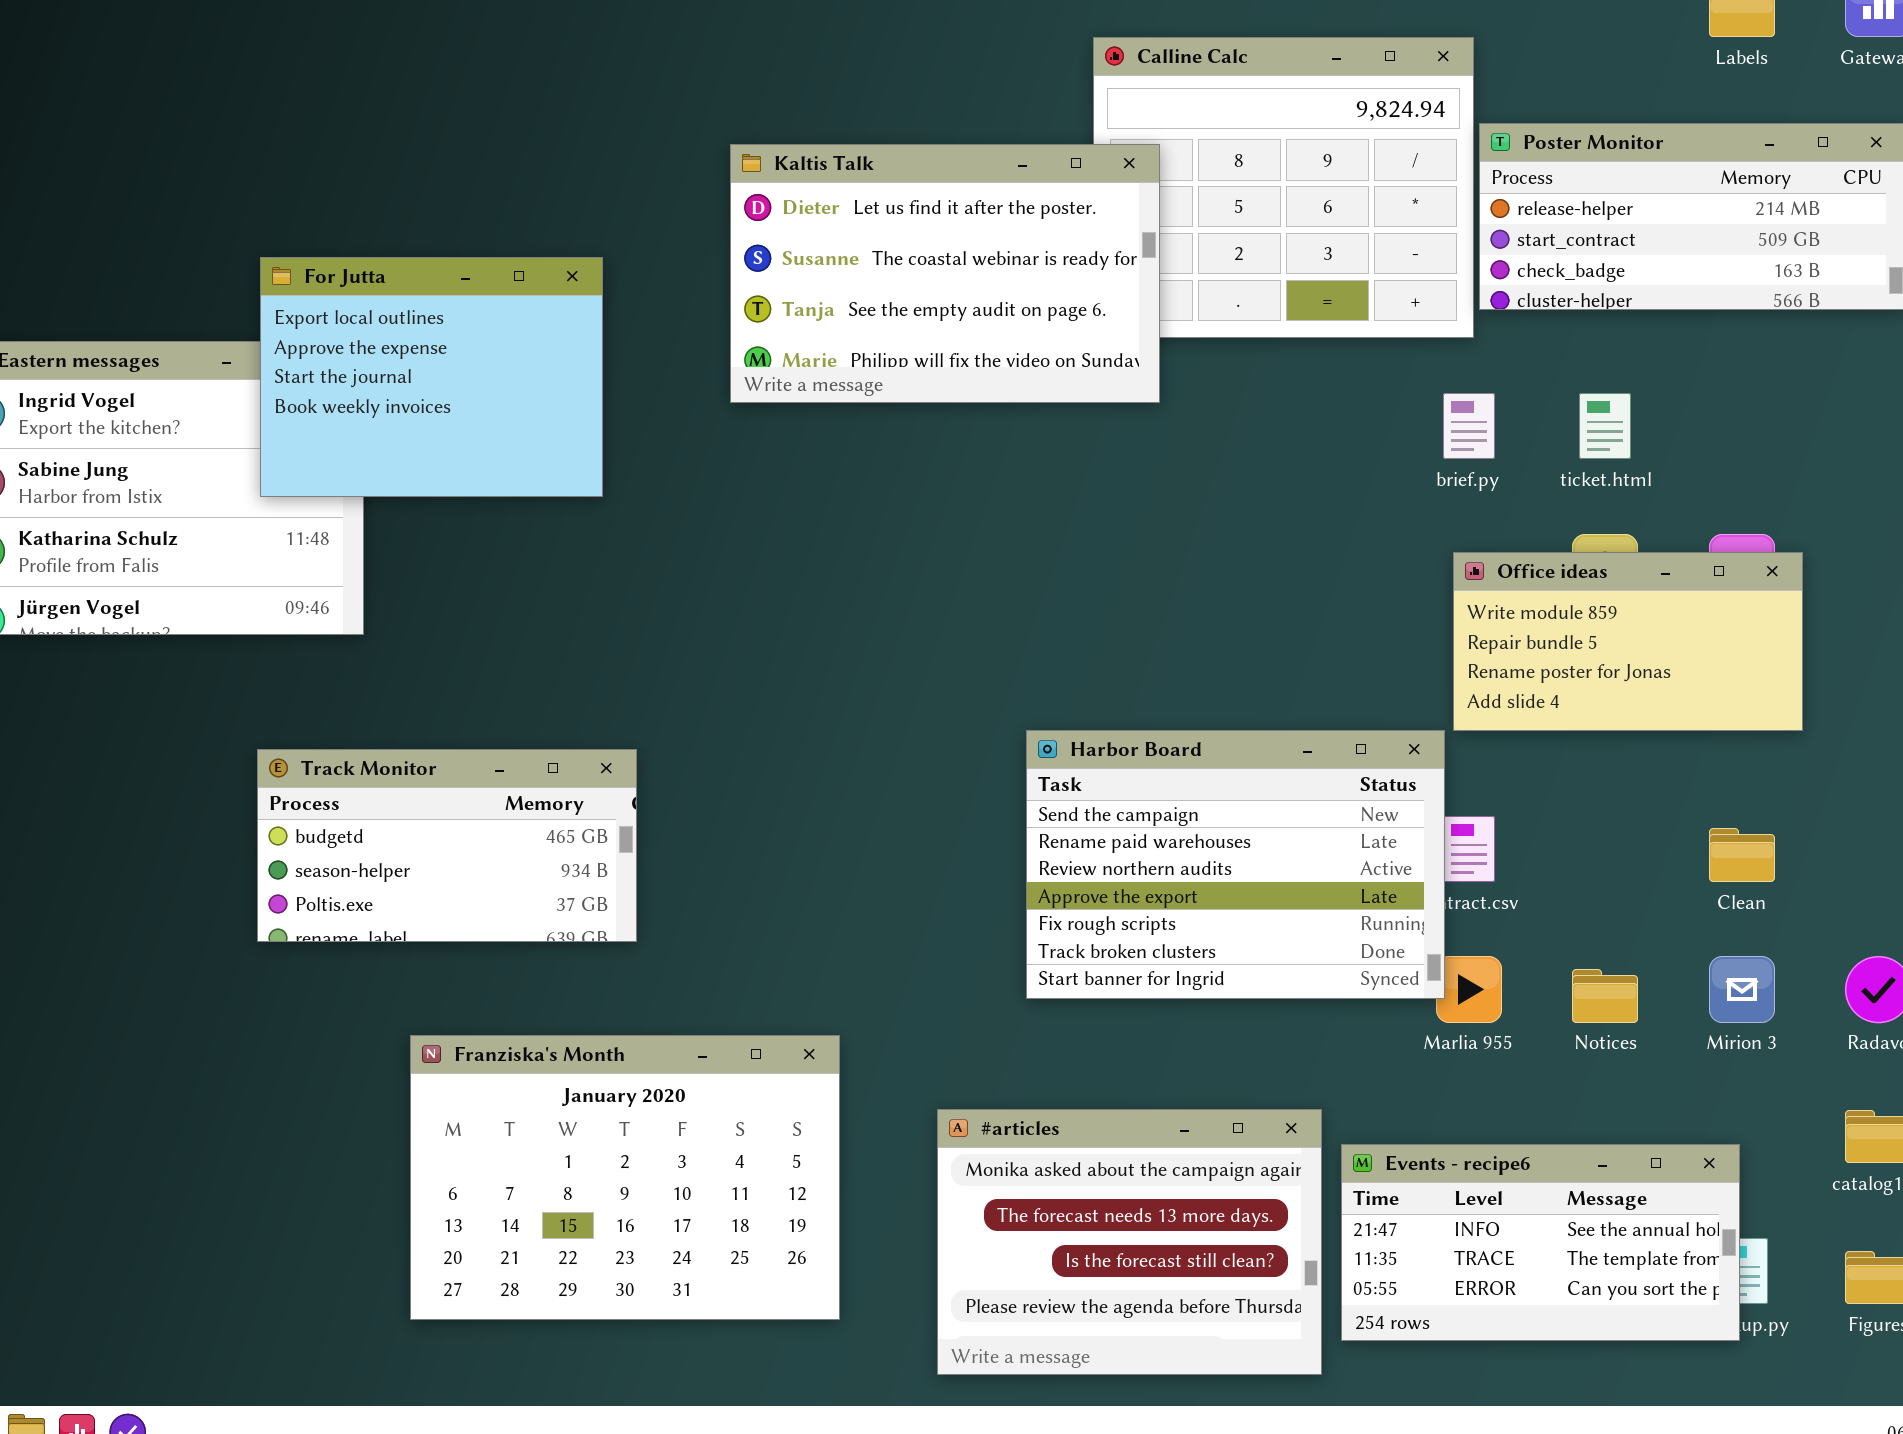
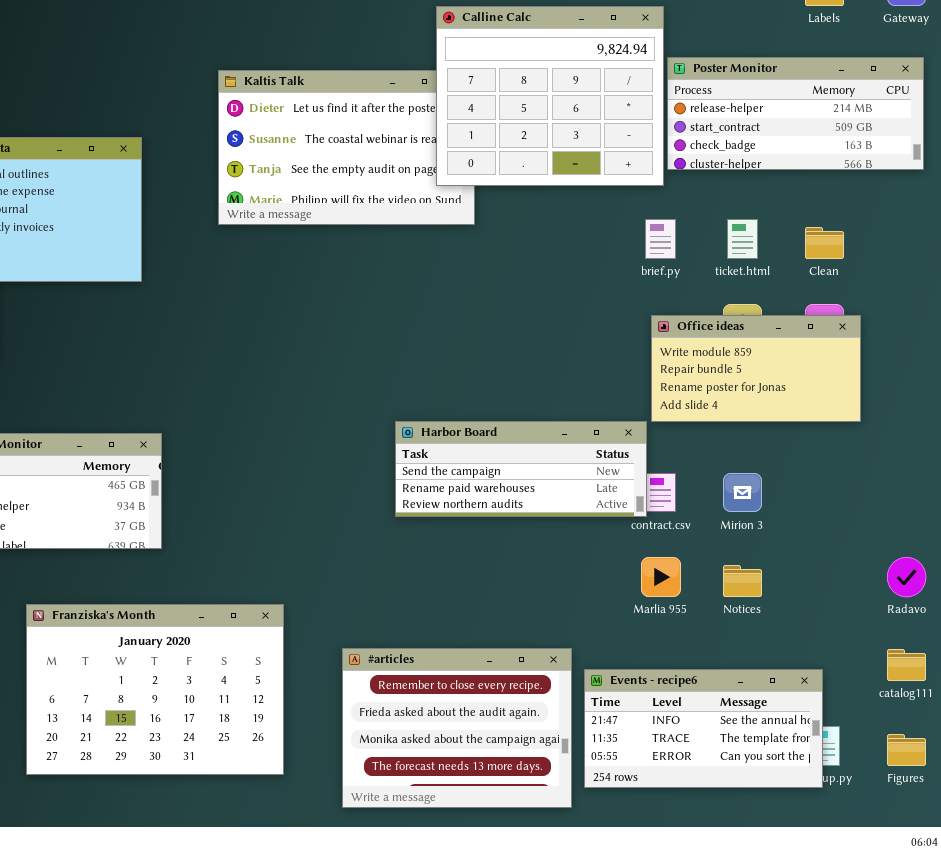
Calline Calc: [1093,37,1474,338] -> [436,6,664,186], raised
Harbor Board: [1026,730,1445,999] -> [395,421,647,517], resized
Clean: [1709,828,1775,882] -> [805,227,844,259], moved
Mirion 3: [1709,956,1775,1023] -> [723,473,762,512], moved
#articles: [937,1109,1322,1375] -> [342,648,572,808], scrolled up 2 rows

